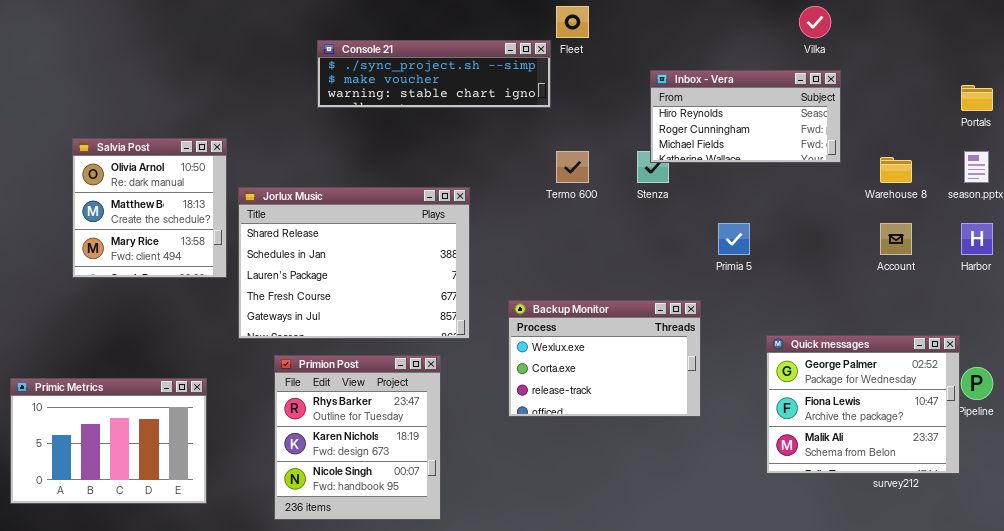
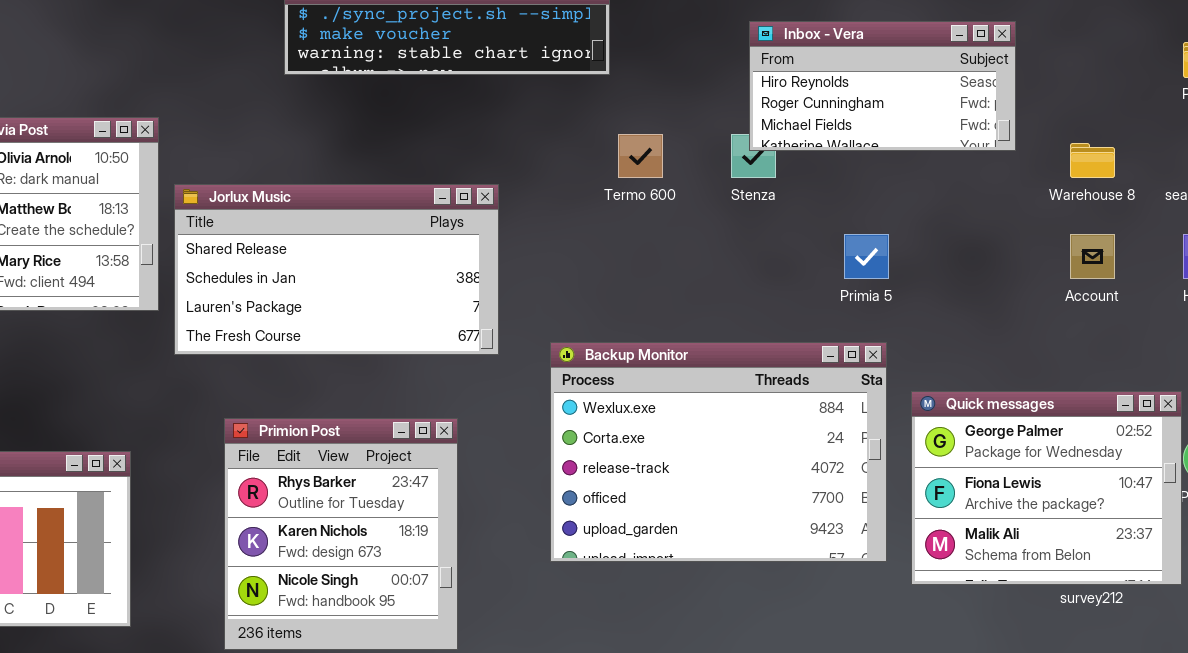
Jorlux Music: [238,187,470,339] -> [174,184,499,355], resized
Backup Monitor: [508,300,701,417] -> [550,342,887,562], resized

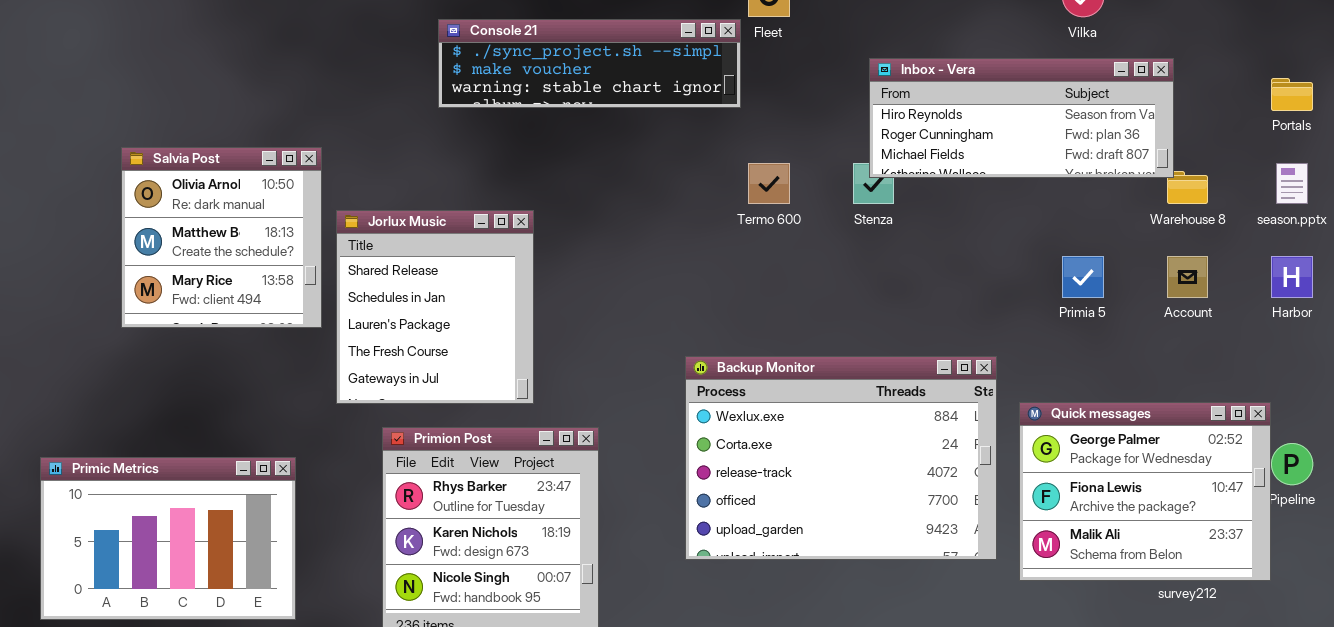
Inbox - Vera: [749,21,1016,151] -> [869,58,1174,178], resized
Jorlux Music: [174,184,499,355] -> [336,210,534,404], resized
Primia 5: [844,234,889,279] -> [1062,256,1104,298], moved

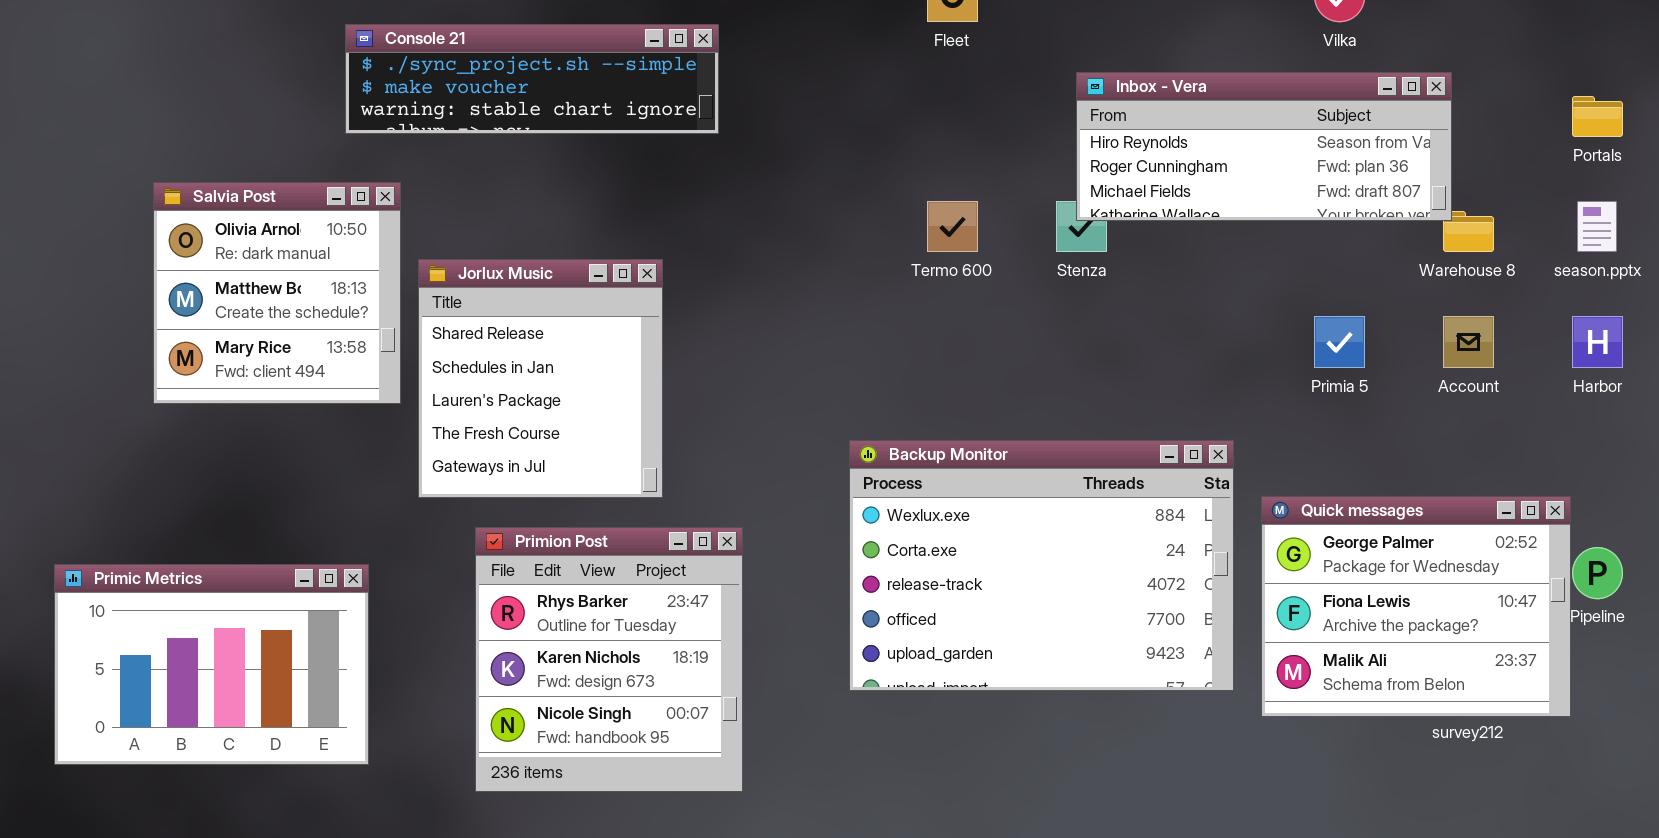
Console 21: [438,19,741,108] -> [345,24,719,134], moved

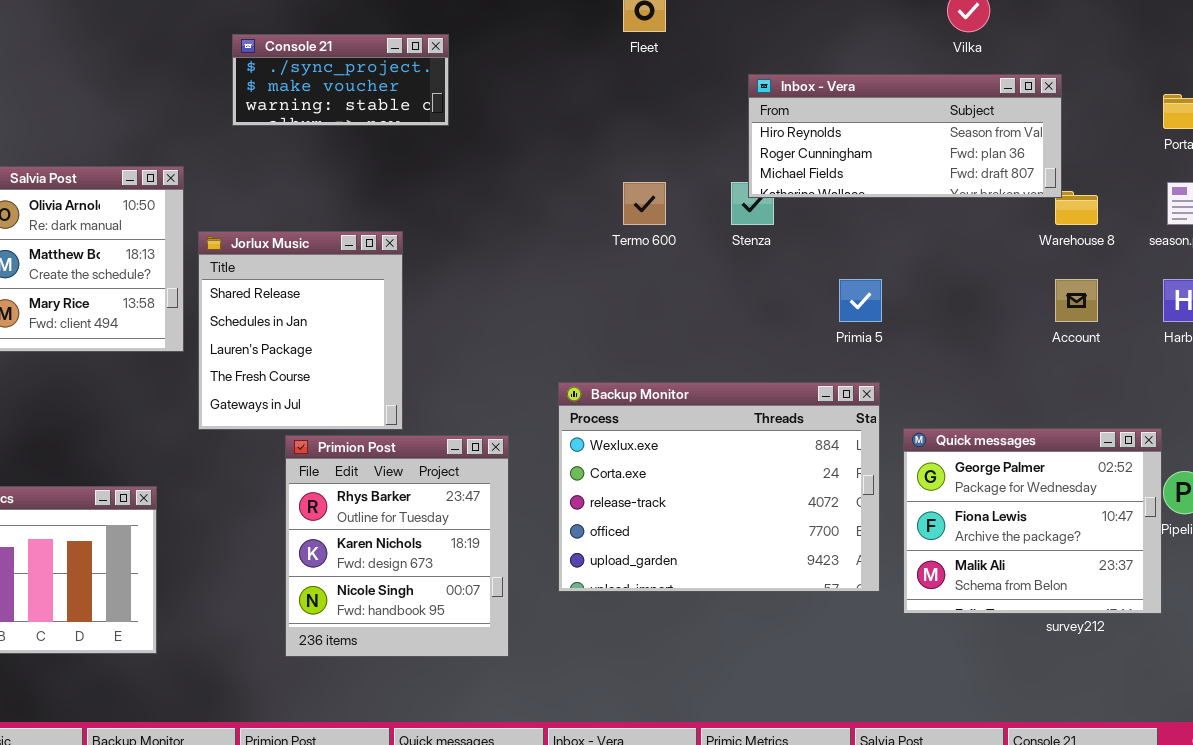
Console 21: [345,24,719,134] -> [232,34,449,126], resized
Primia 5: [1314,316,1365,368] -> [839,279,882,322], moved
Primion Post: [475,527,743,792] -> [285,435,509,657], moved

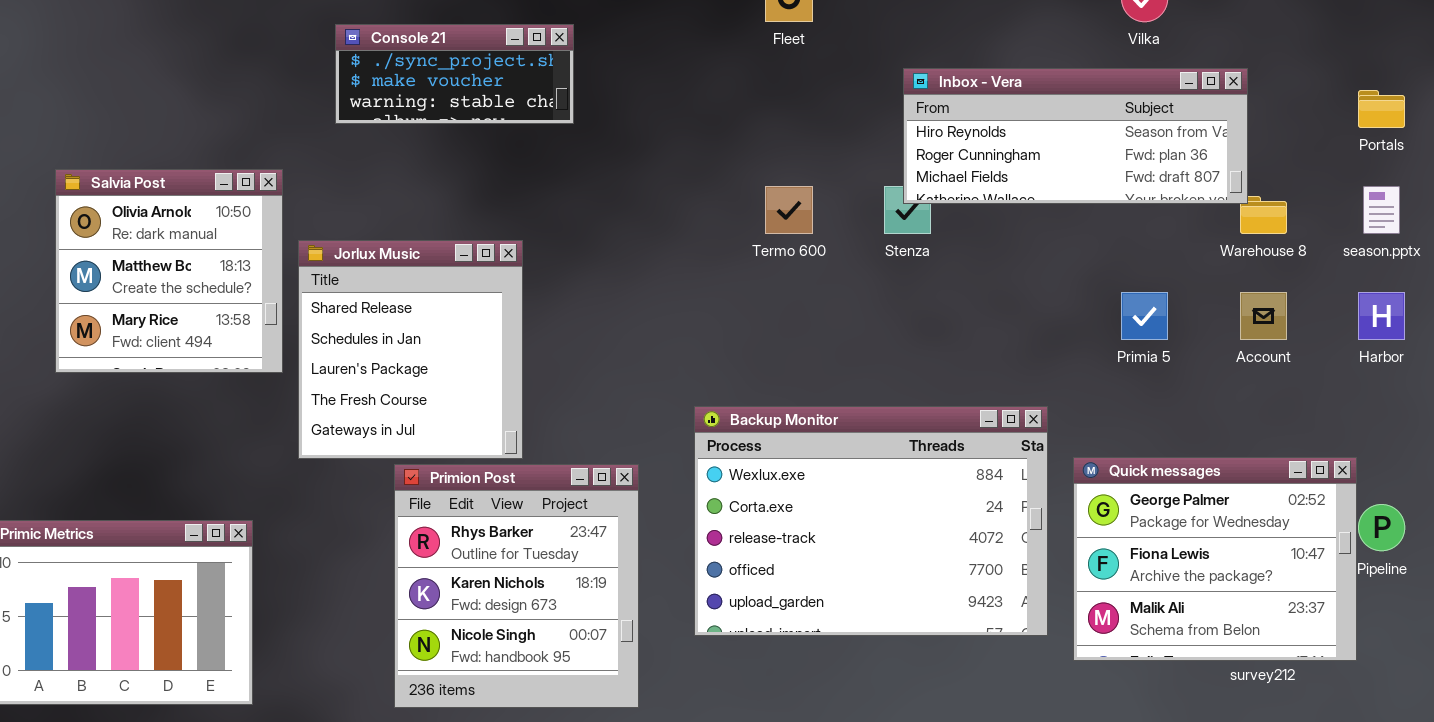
Primia 5: [839,279,882,322] -> [1121,292,1168,340], moved

